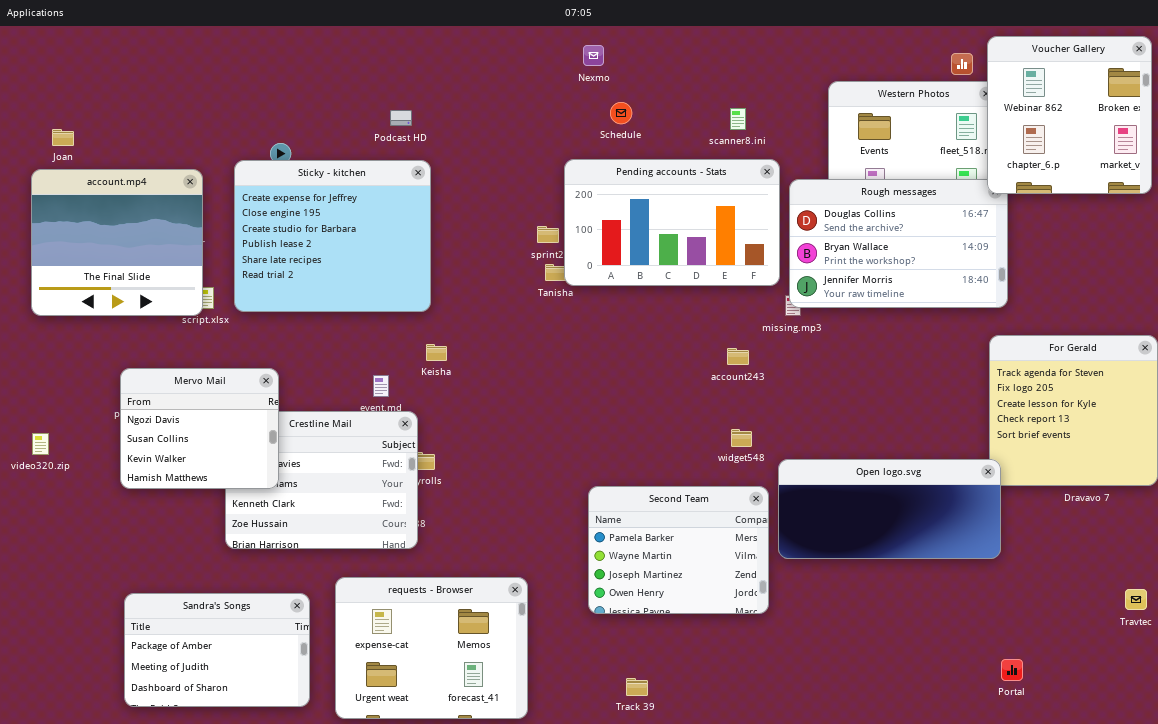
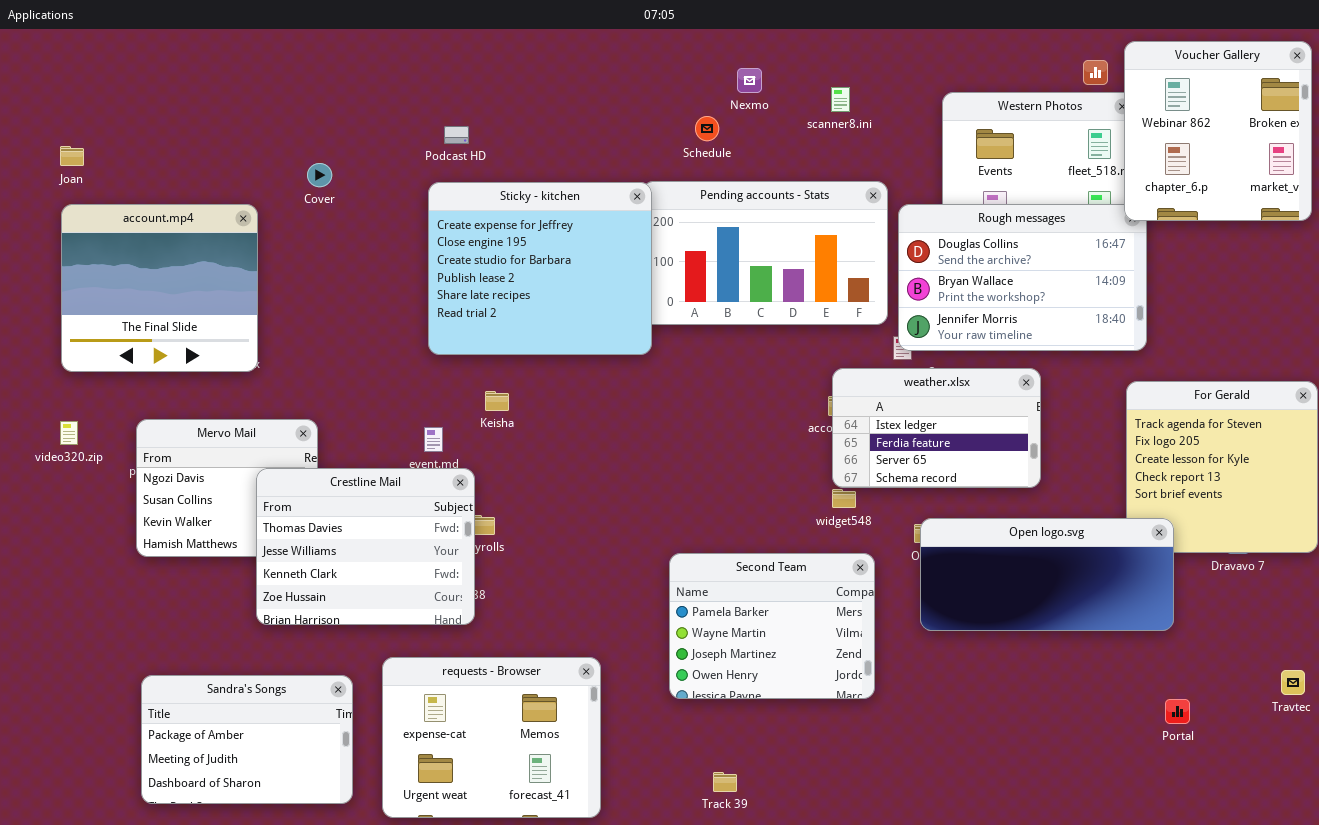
Nexmo: [583,45,604,66] -> [737,68,762,93], moved
scanner8.ini: [730,108,746,130] -> [831,87,850,112], moved
Sticky - kitchen: [234,160,431,312] -> [428,182,652,355], moved
account.mp4: [31,169,203,316] -> [61,204,258,372], moved
weather.xlsx: none -> [832,368,1041,488], opened
Crestline Mail: [225,411,418,549] -> [256,468,475,625], raised
video320.zip: [32,433,49,455] -> [60,421,78,445], moved
Open logo.svg: [778,459,1001,559] -> [920,518,1174,631], moved
Portal: [1001,659,1023,681] -> [1165,699,1190,724], moved

